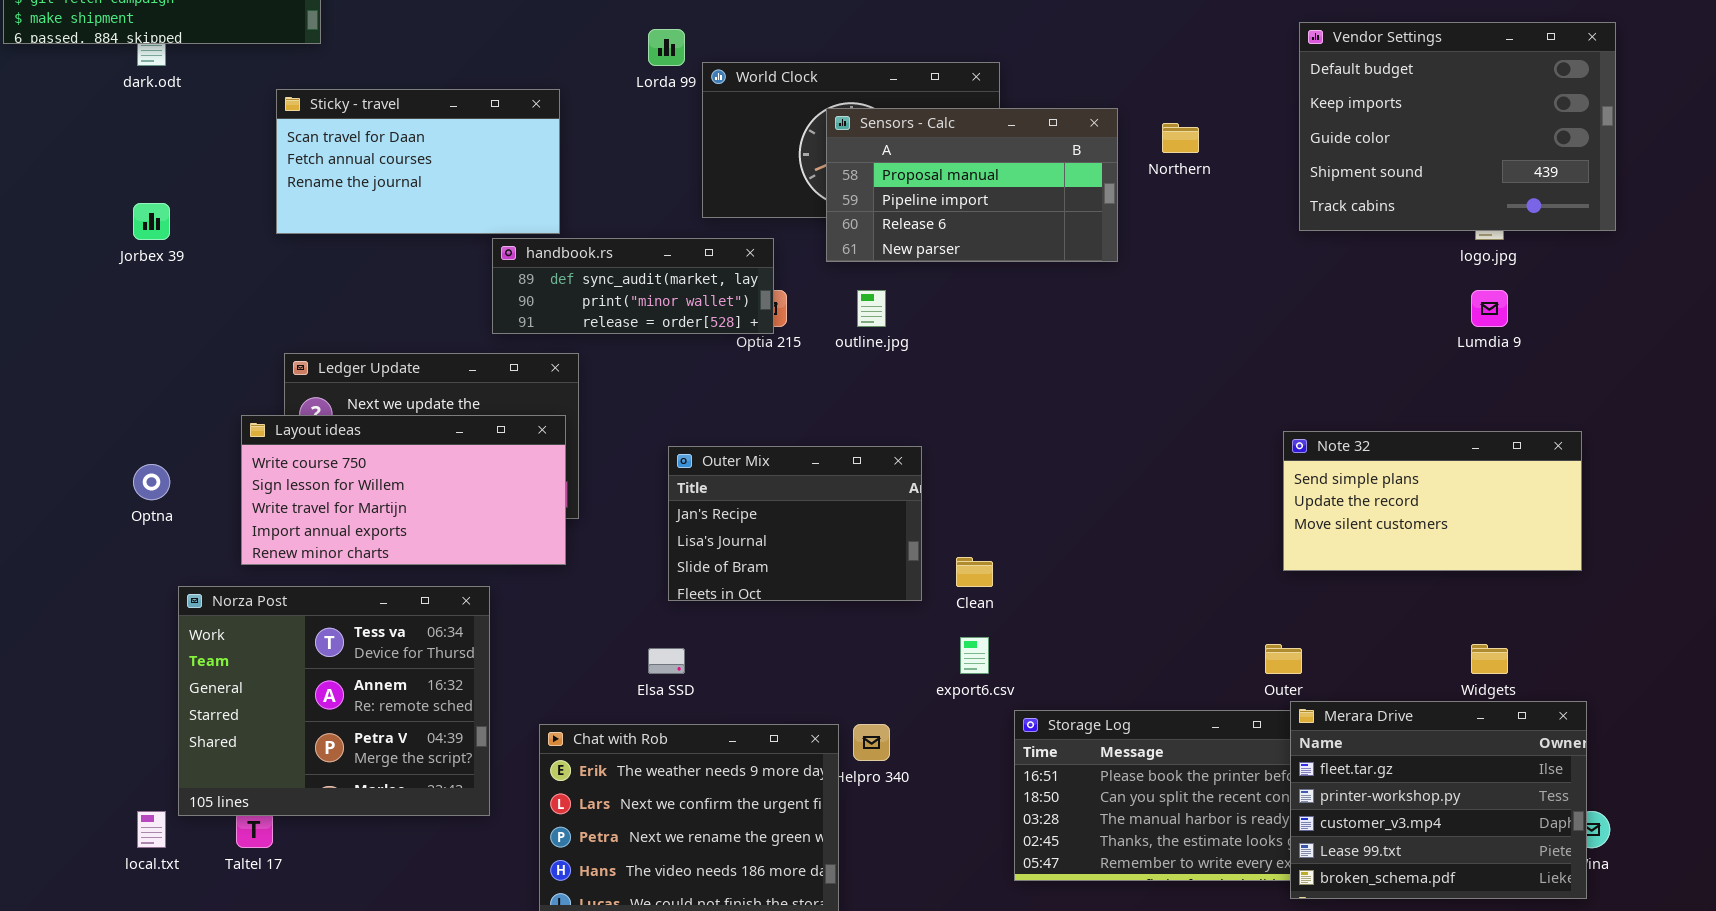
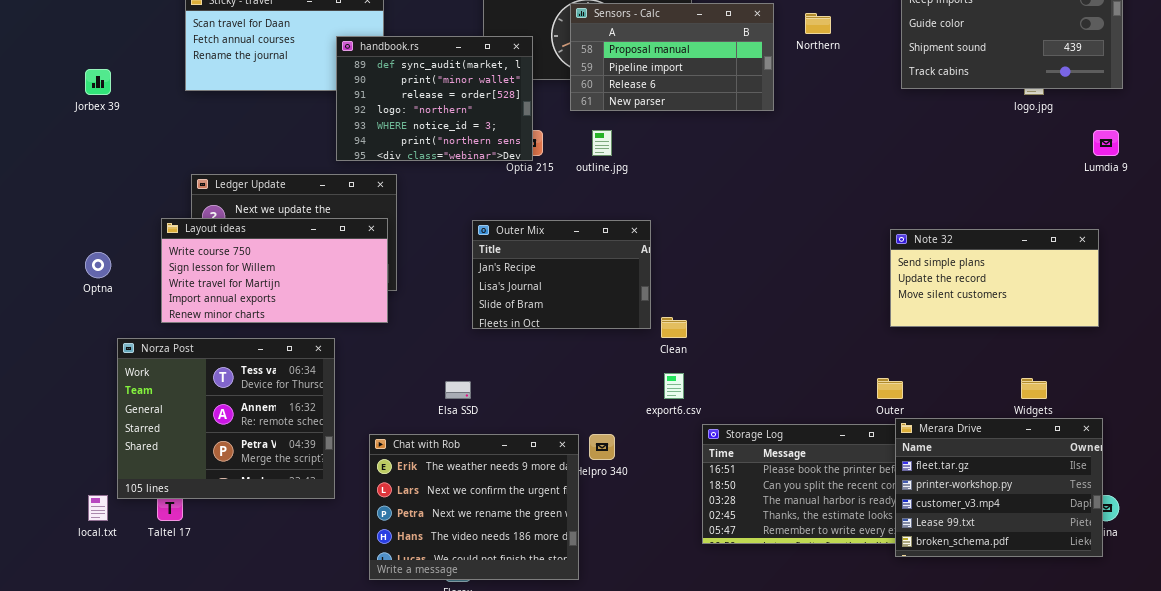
handbook.rs: [492,238,774,334] -> [336,36,533,161], resized
Lumdia 9: [1471,290,1508,327] -> [1093,130,1119,156], moved
Outer Mix: [668,446,922,601] -> [472,220,651,329], moved

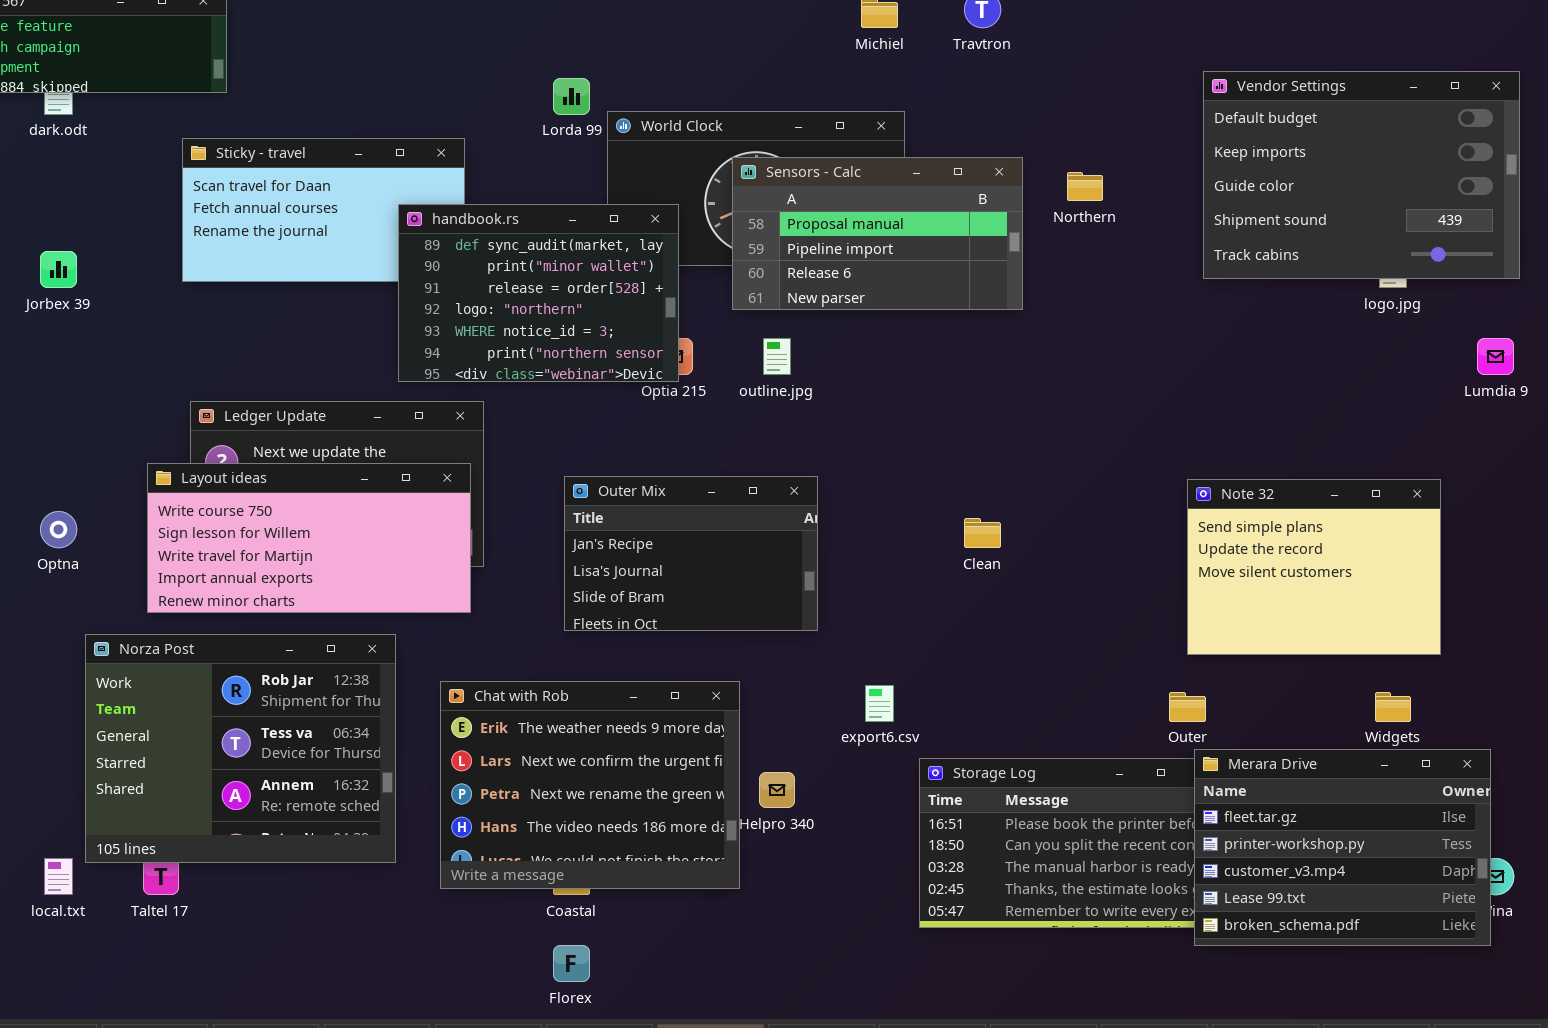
Outer Mix: [472,220,651,329] -> [564,476,818,631], moved
Note 32: [890,229,1099,327] -> [1187,479,1441,655], resized
Clean: [661,317,687,338] -> [964,518,1001,548], moved
Norza Post: [117,338,335,499] -> [85,634,396,863], scrolled up 1 row
Chat with Rob: [369,434,579,580] -> [440,681,740,889], moved

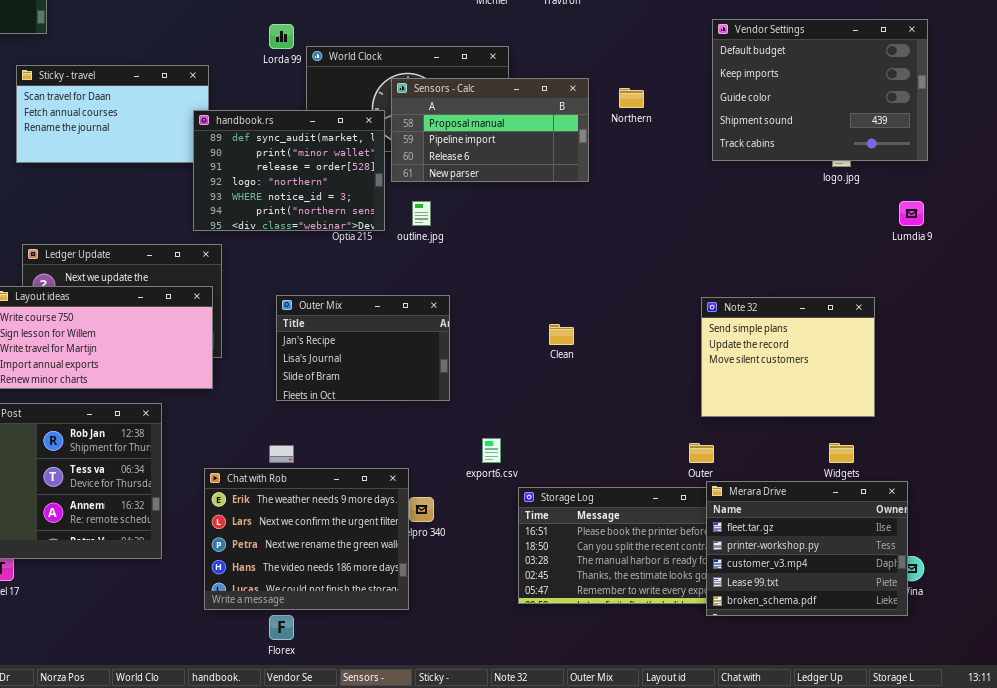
handbook.rs: [398,204,679,382] -> [193,110,385,231], moved
Chat with Rob: [440,681,740,889] -> [204,468,409,610], moved

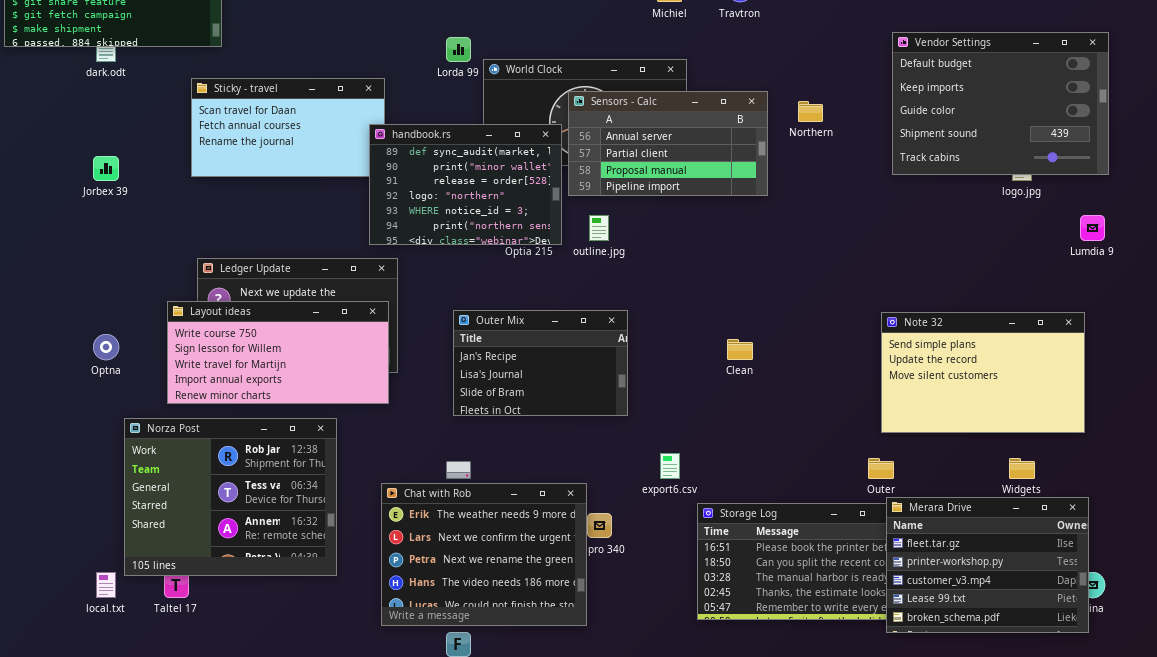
Sensors - Calc: [391,78,589,182] -> [568,91,768,196], scrolled up 2 rows
Note 32: [701,297,875,417] -> [881,312,1085,433], resized

